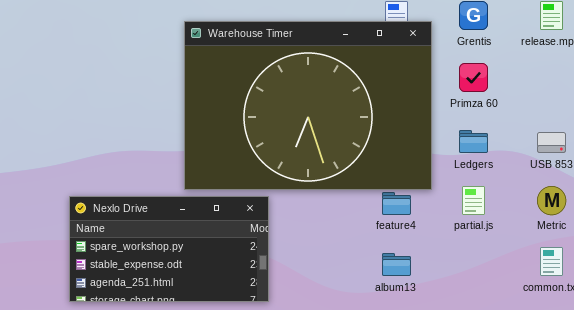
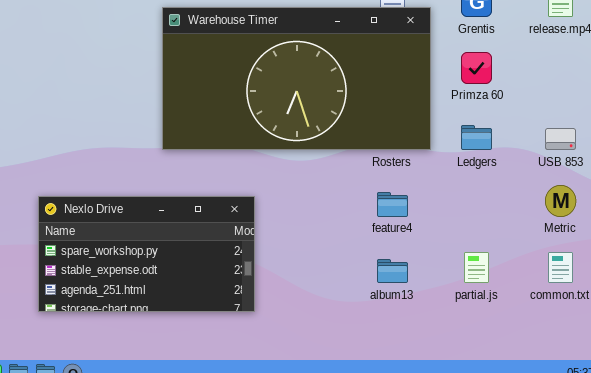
Warehouse Timer: [184,21,432,190] -> [162,7,431,150], resized
partial.js: [462,186,485,215] -> [464,252,489,283], moved

